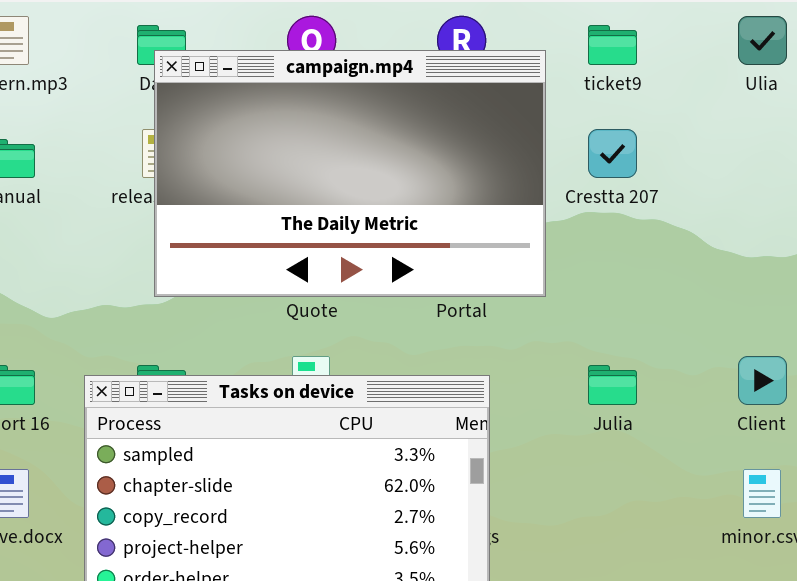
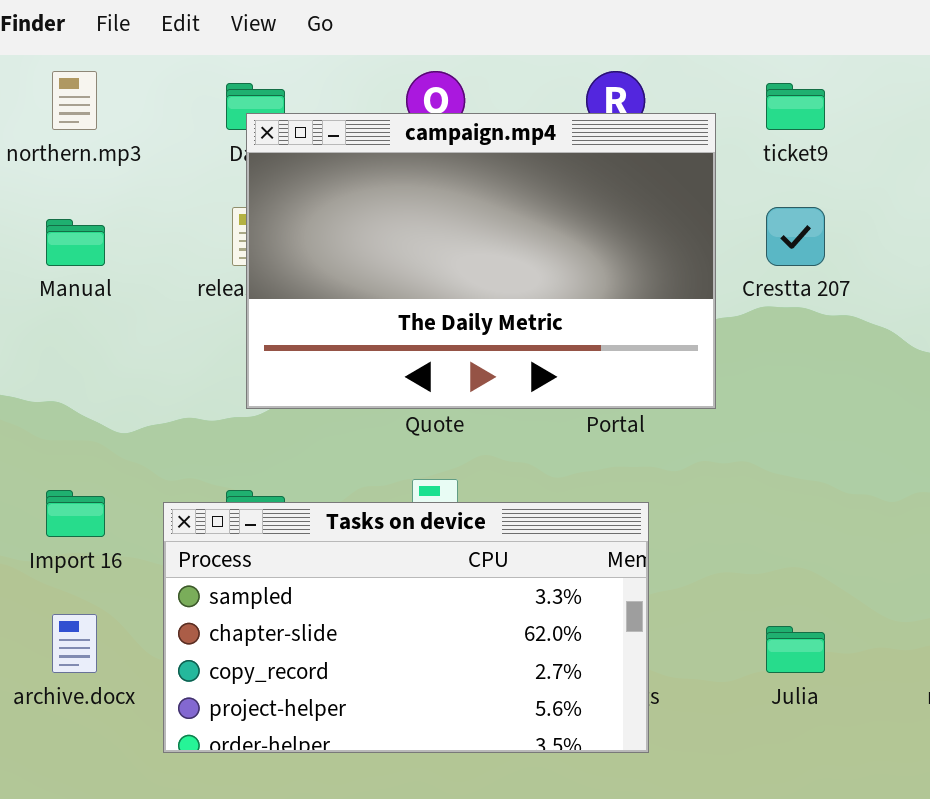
Julia: [588,365,637,405] -> [766,626,825,673], moved

